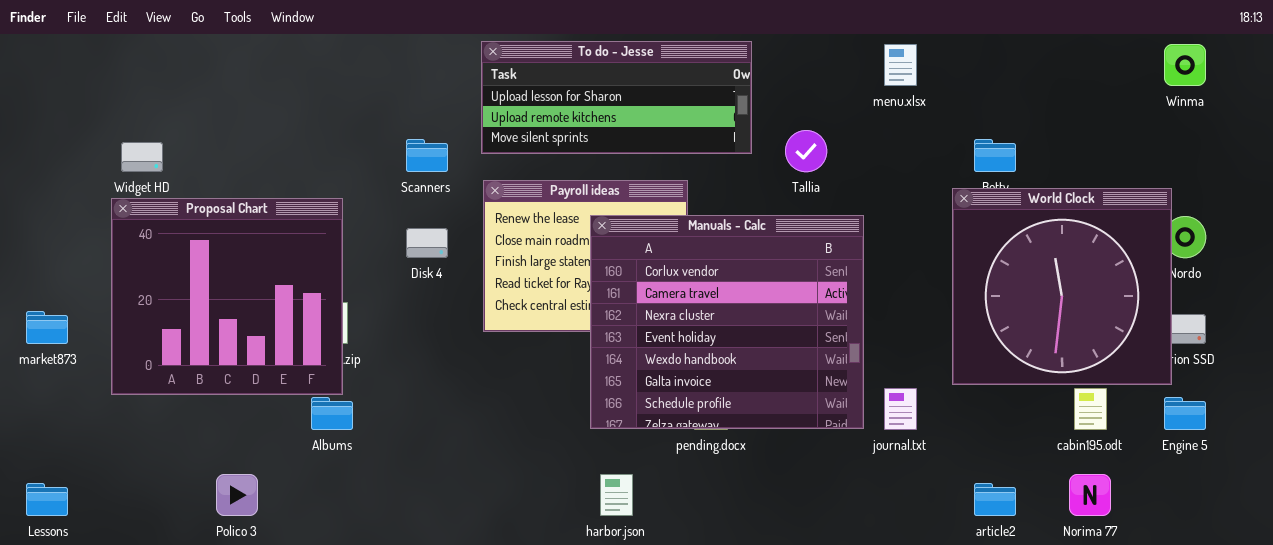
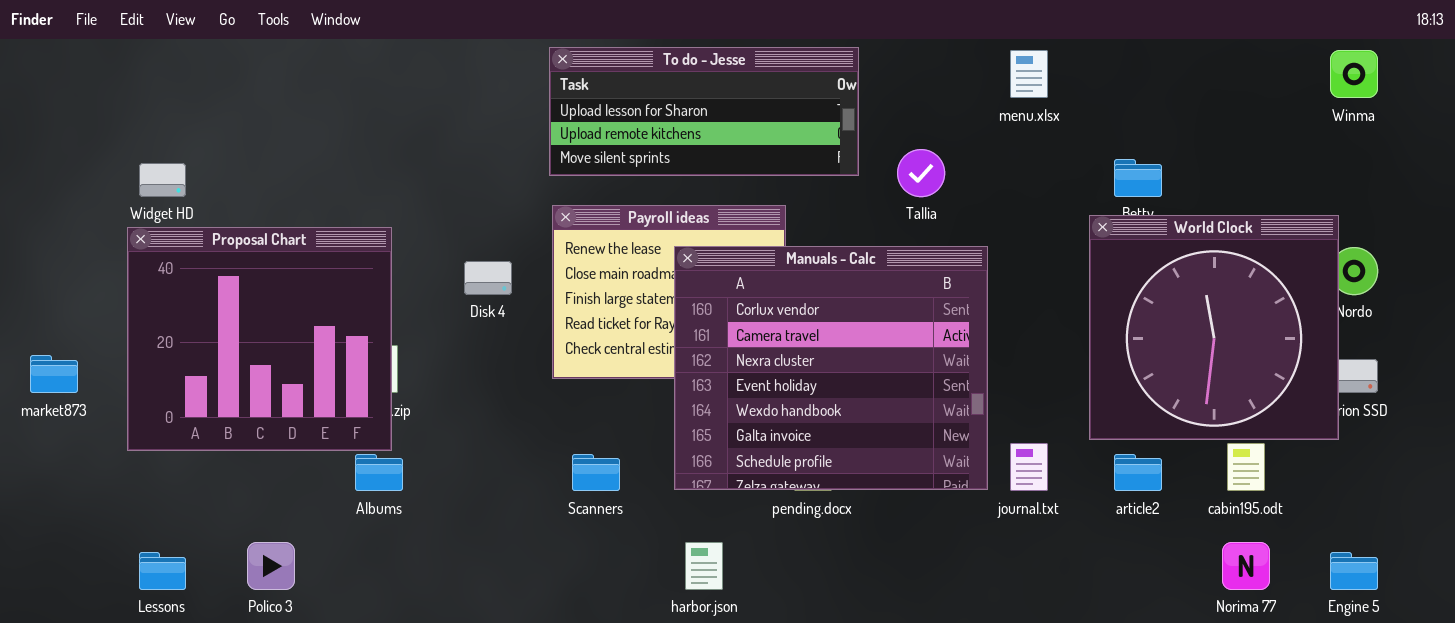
Scanners: [406,139,448,172] -> [572,454,620,491], moved
Engine 5: [1164,397,1206,430] -> [1330,552,1378,590], moved
Lessons: [26,483,68,516] -> [139,552,186,590], moved
article2: [974,483,1016,516] -> [1114,454,1162,491], moved

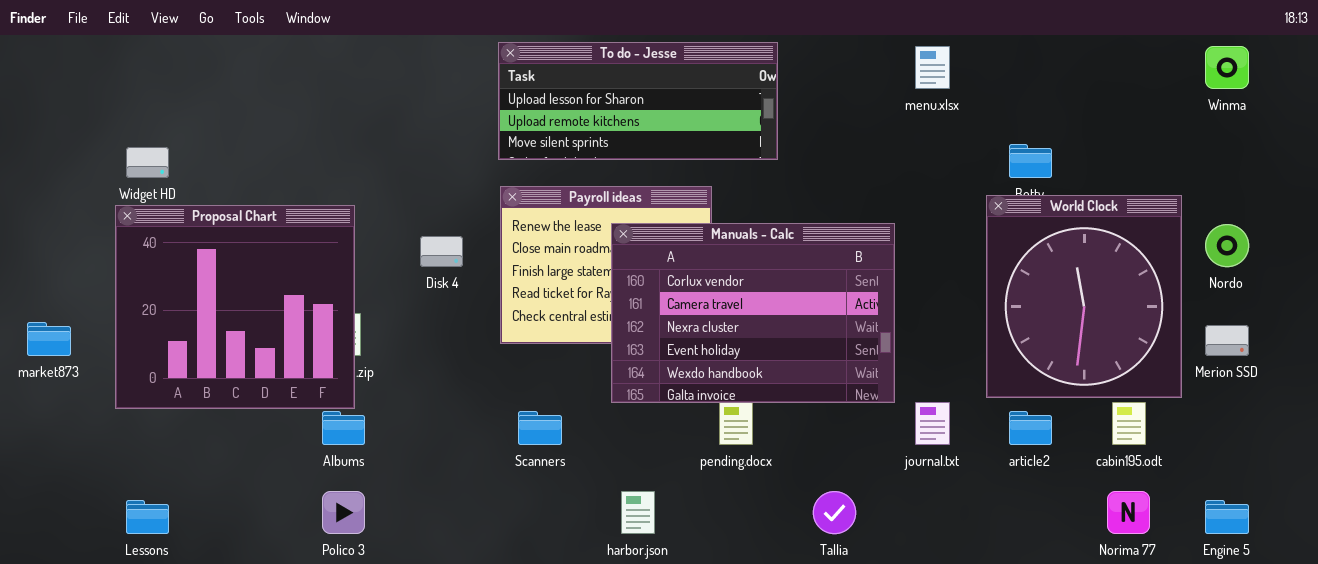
Tallia: [897,149,945,197] -> [813,491,856,534], moved
World Clock: [1089,215,1339,440] -> [986,195,1182,398], resized
Manuals - Calc: [674,246,988,490] -> [611,223,895,403], resized
Polico 3: [247,542,295,590] -> [322,491,365,534], moved

